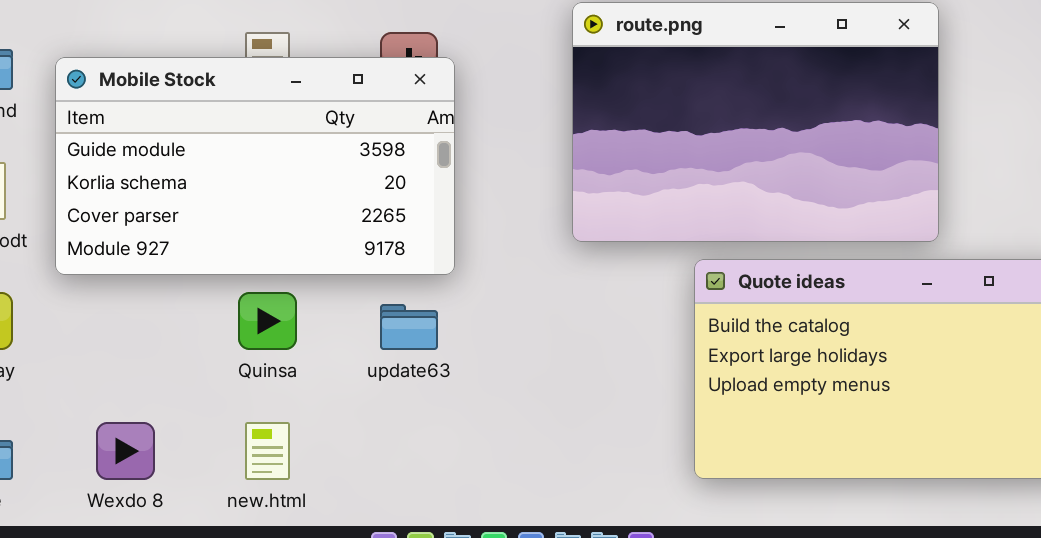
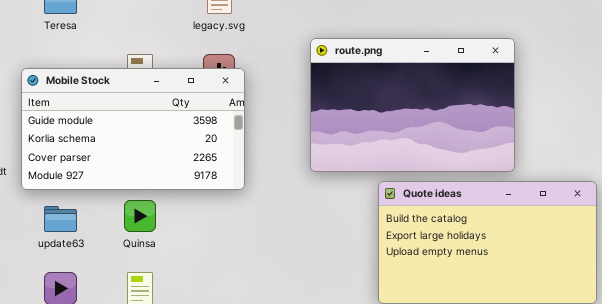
update63: [380,304,438,350] -> [44,206,77,232], moved

